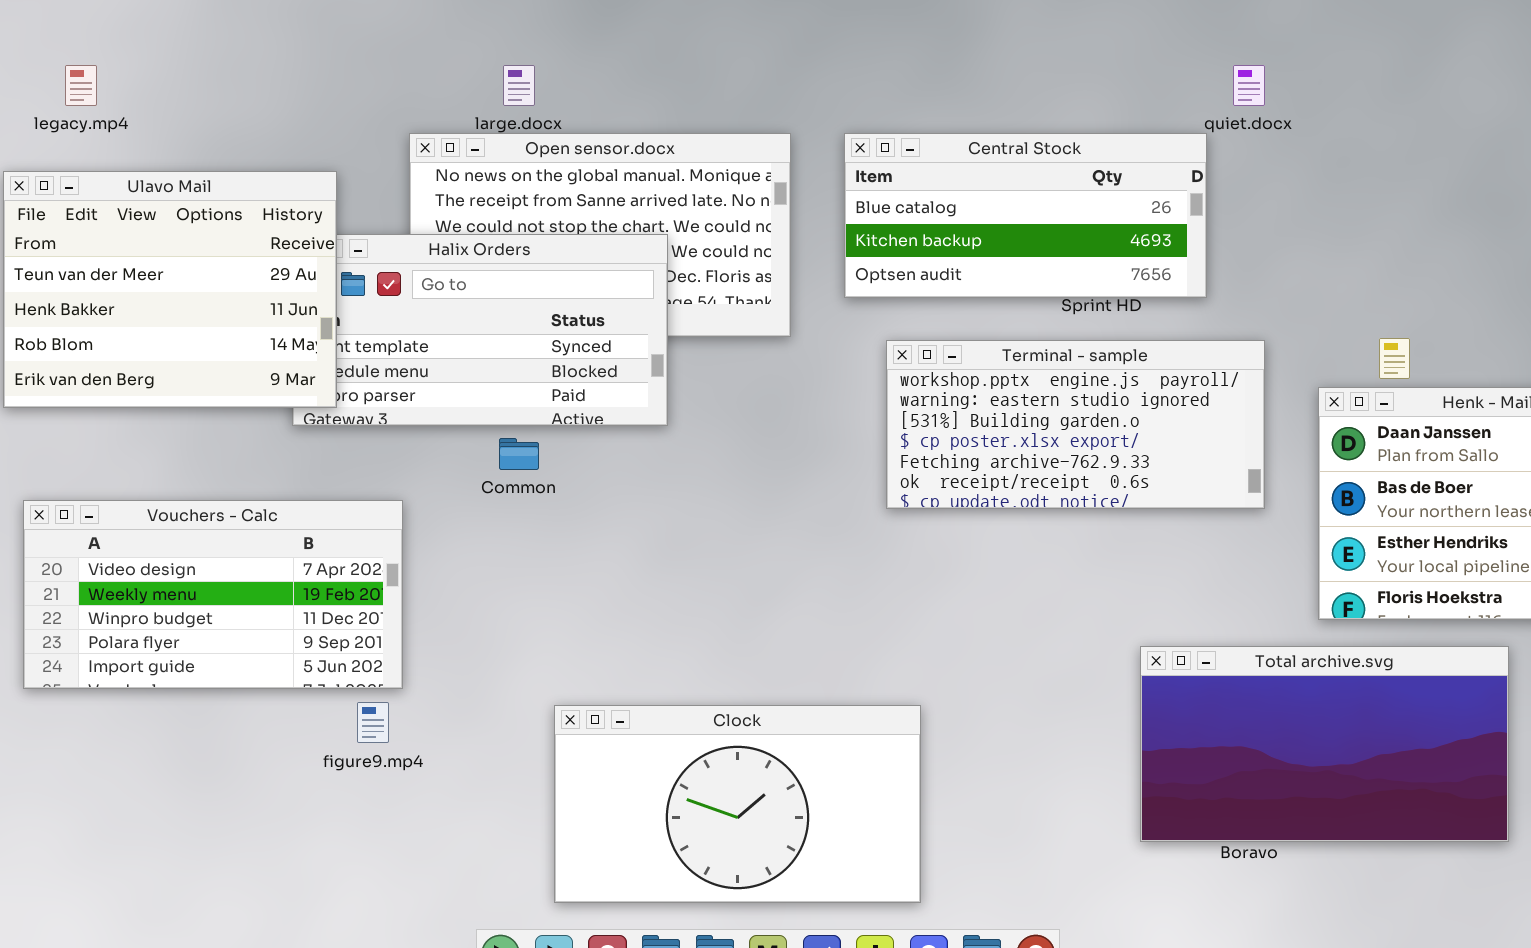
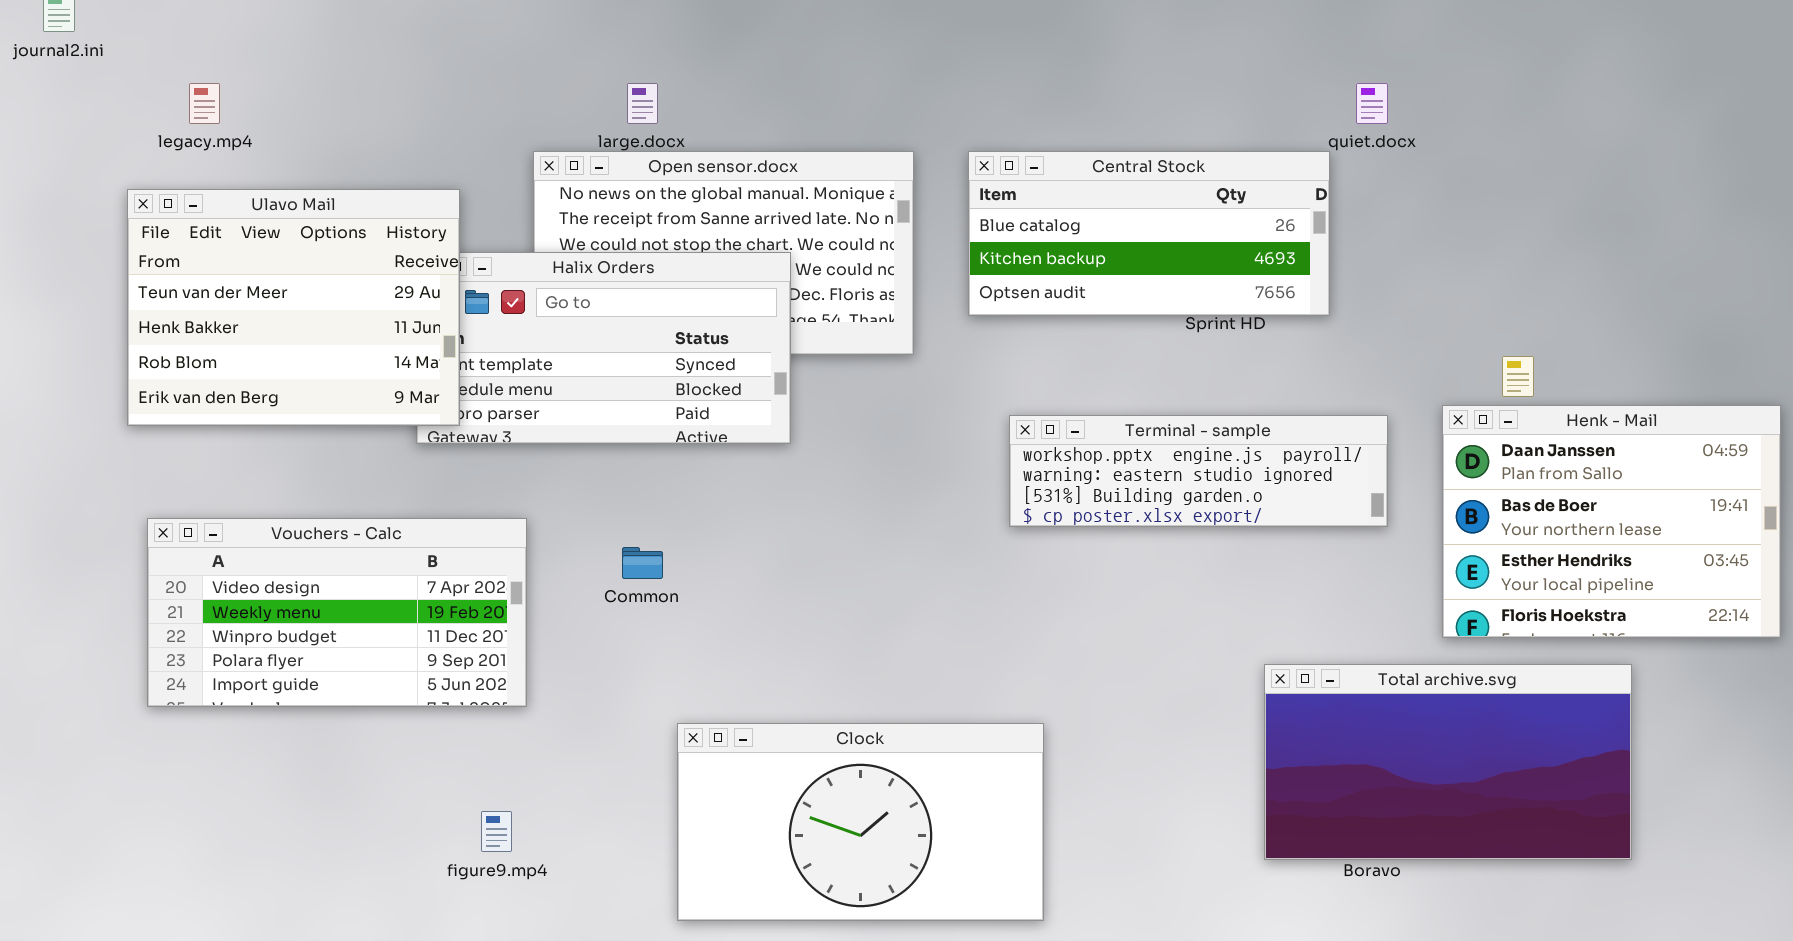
Terminal - sample: [886,340,1265,509] -> [1009,415,1388,527], resized
Common: [499,438,539,470] -> [622,547,663,579], moved
figure9.mp4: [357,702,389,743] -> [481,811,512,852], moved

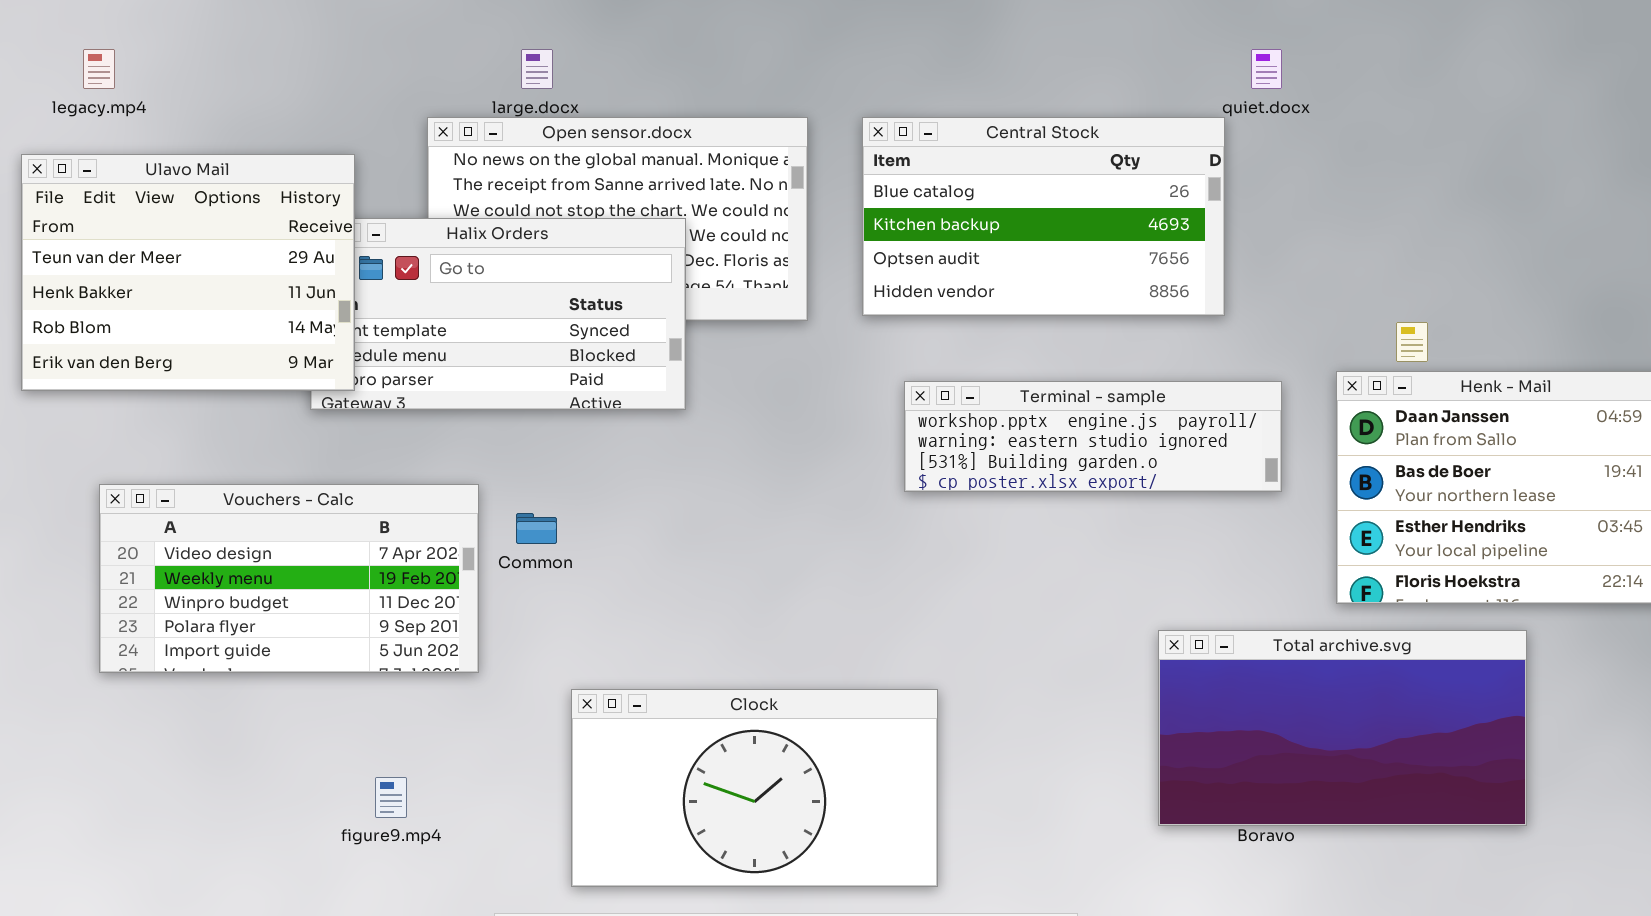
Central Stock: [968,151,1330,316] -> [862,117,1225,316], resized
Vouchers - Calc: [147,518,527,707] -> [99,484,479,673], moved

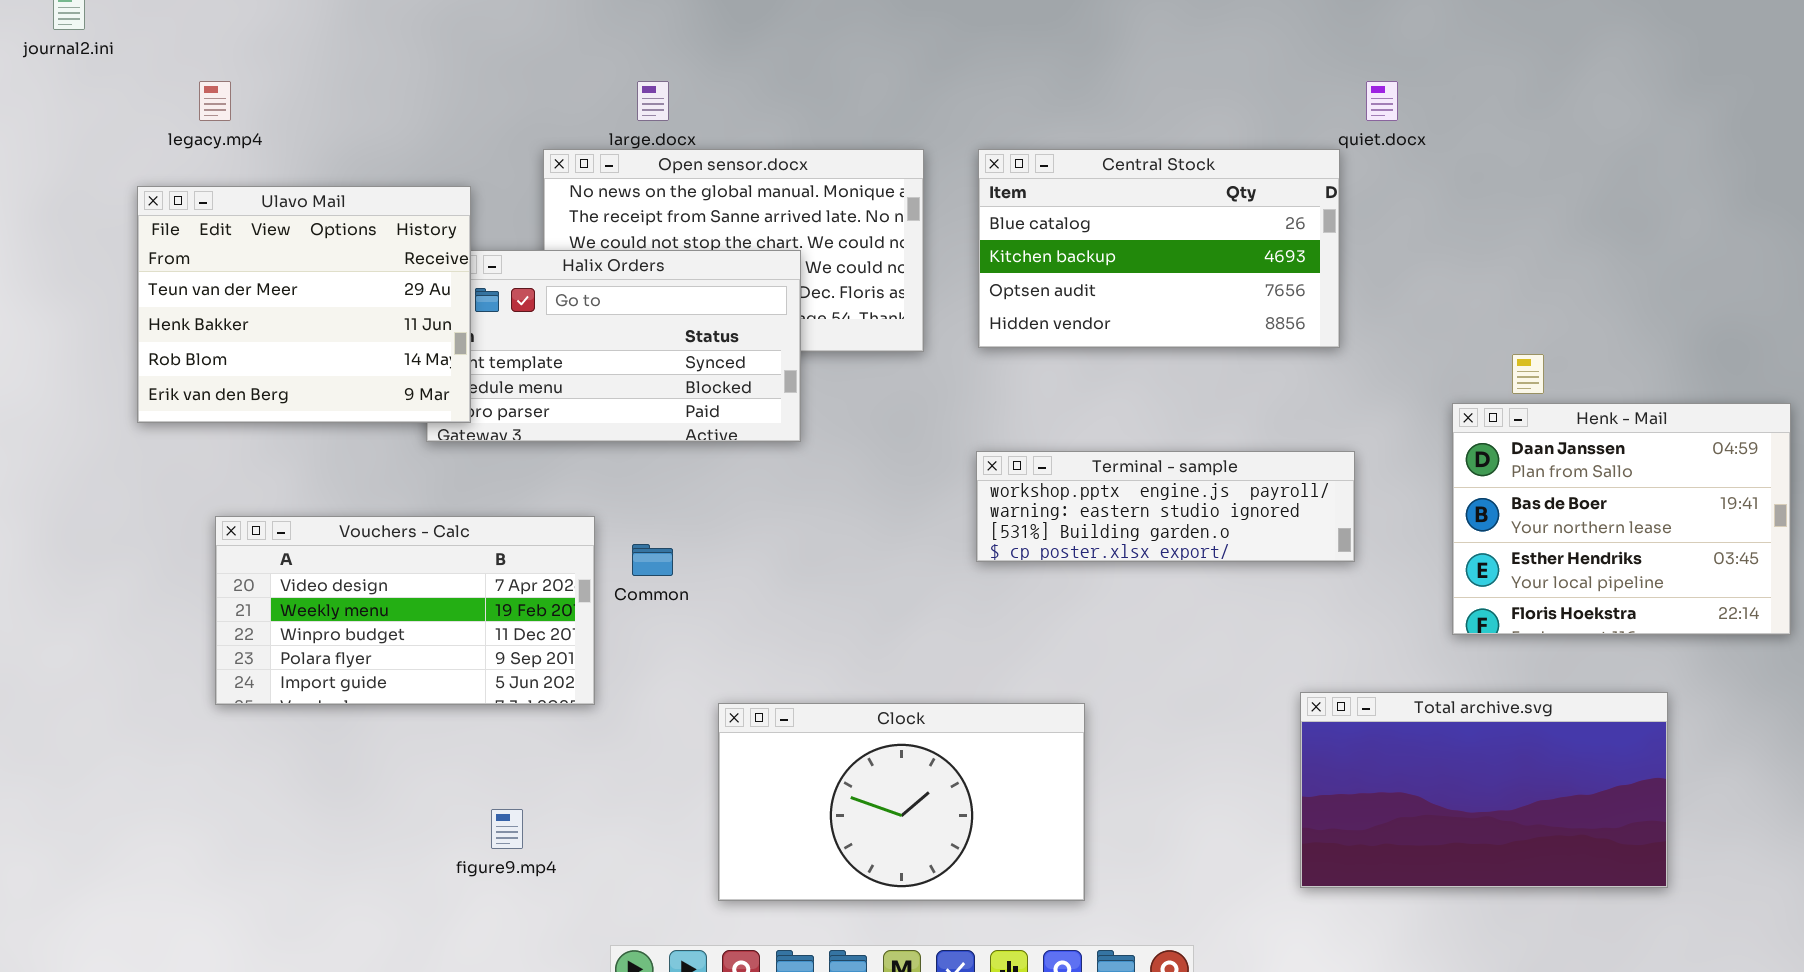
Terminal - sample: [904,381,1282,492] -> [976,451,1355,562], moved
Total archive.svg: [1158,630,1527,826] -> [1300,692,1668,888], moved
Clock: [571,689,938,887] -> [718,703,1085,901], moved

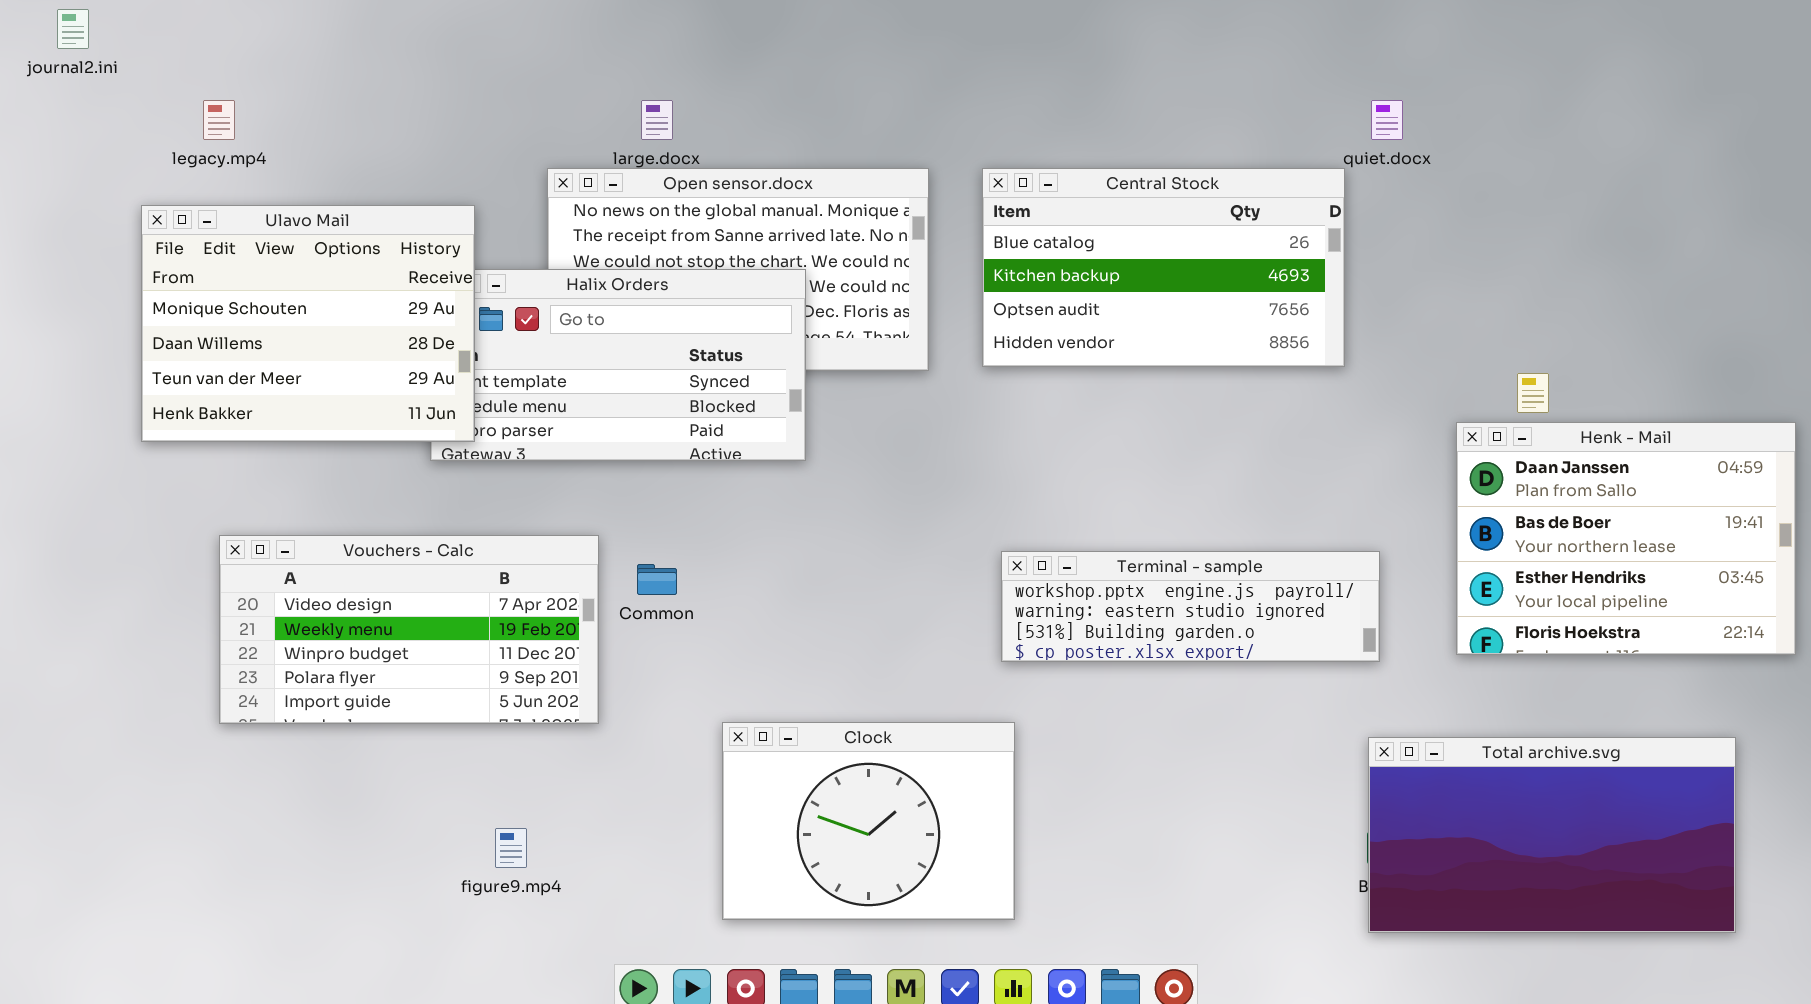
Ulavo Mail: [137,186,471,423] -> [141,205,475,442], scrolled up 2 rows
Terminal - sample: [976,451,1355,562] -> [1001,551,1380,662], moved
Total archive.svg: [1300,692,1668,888] -> [1368,737,1736,933], moved
Clock: [718,703,1085,901] -> [722,722,1015,920], resized

